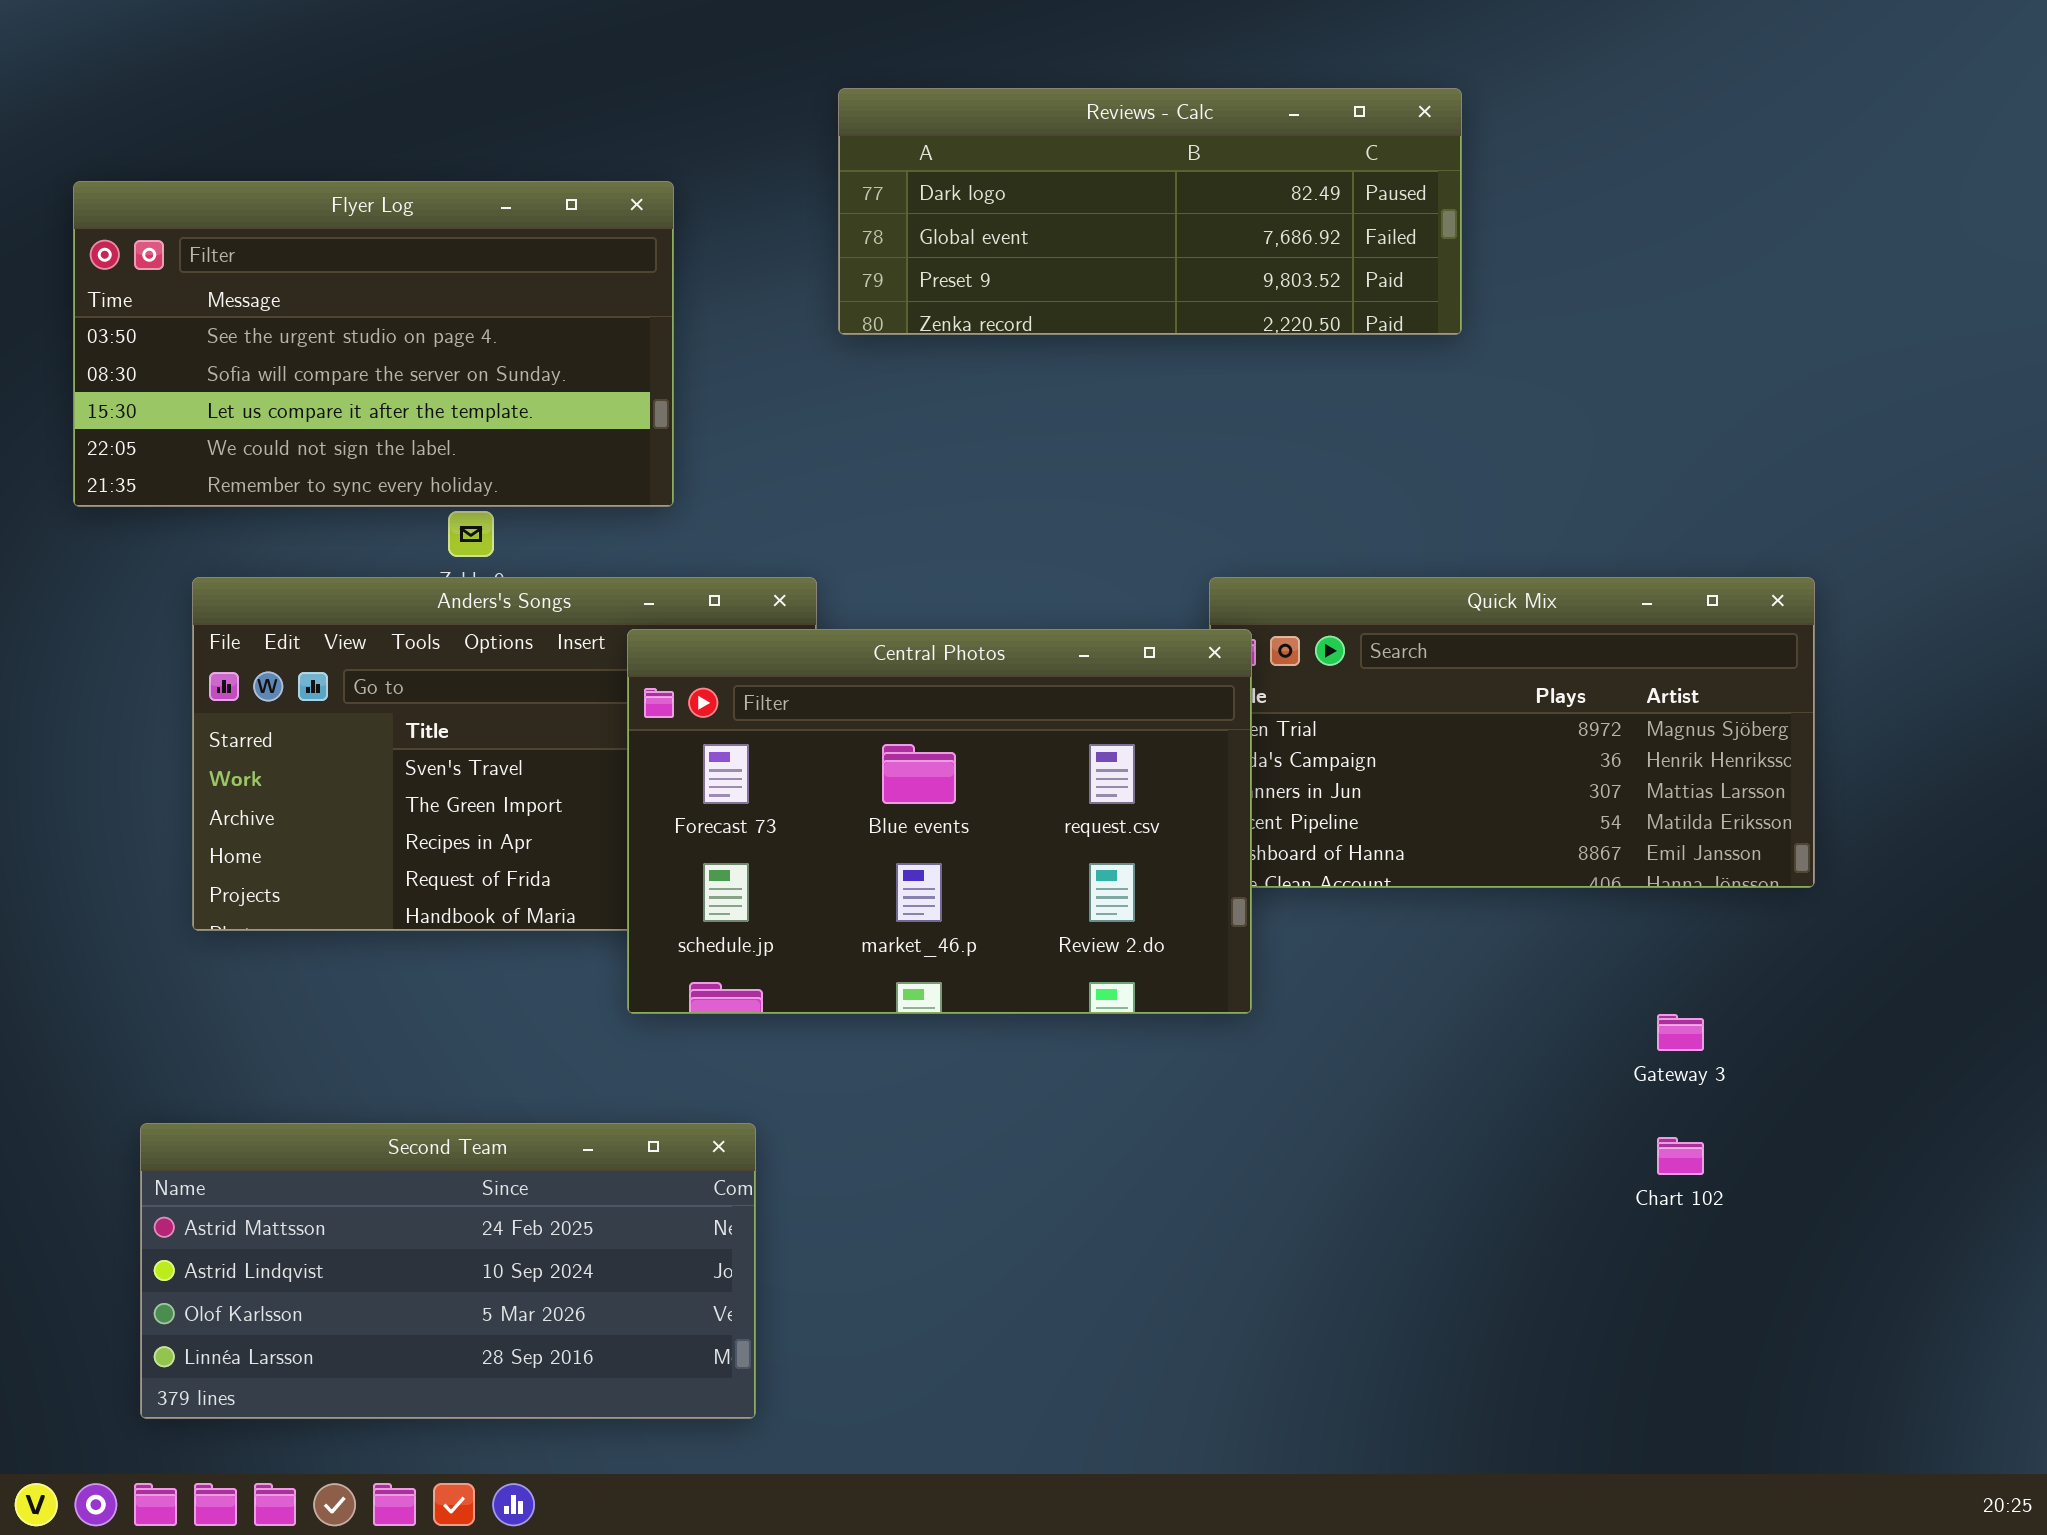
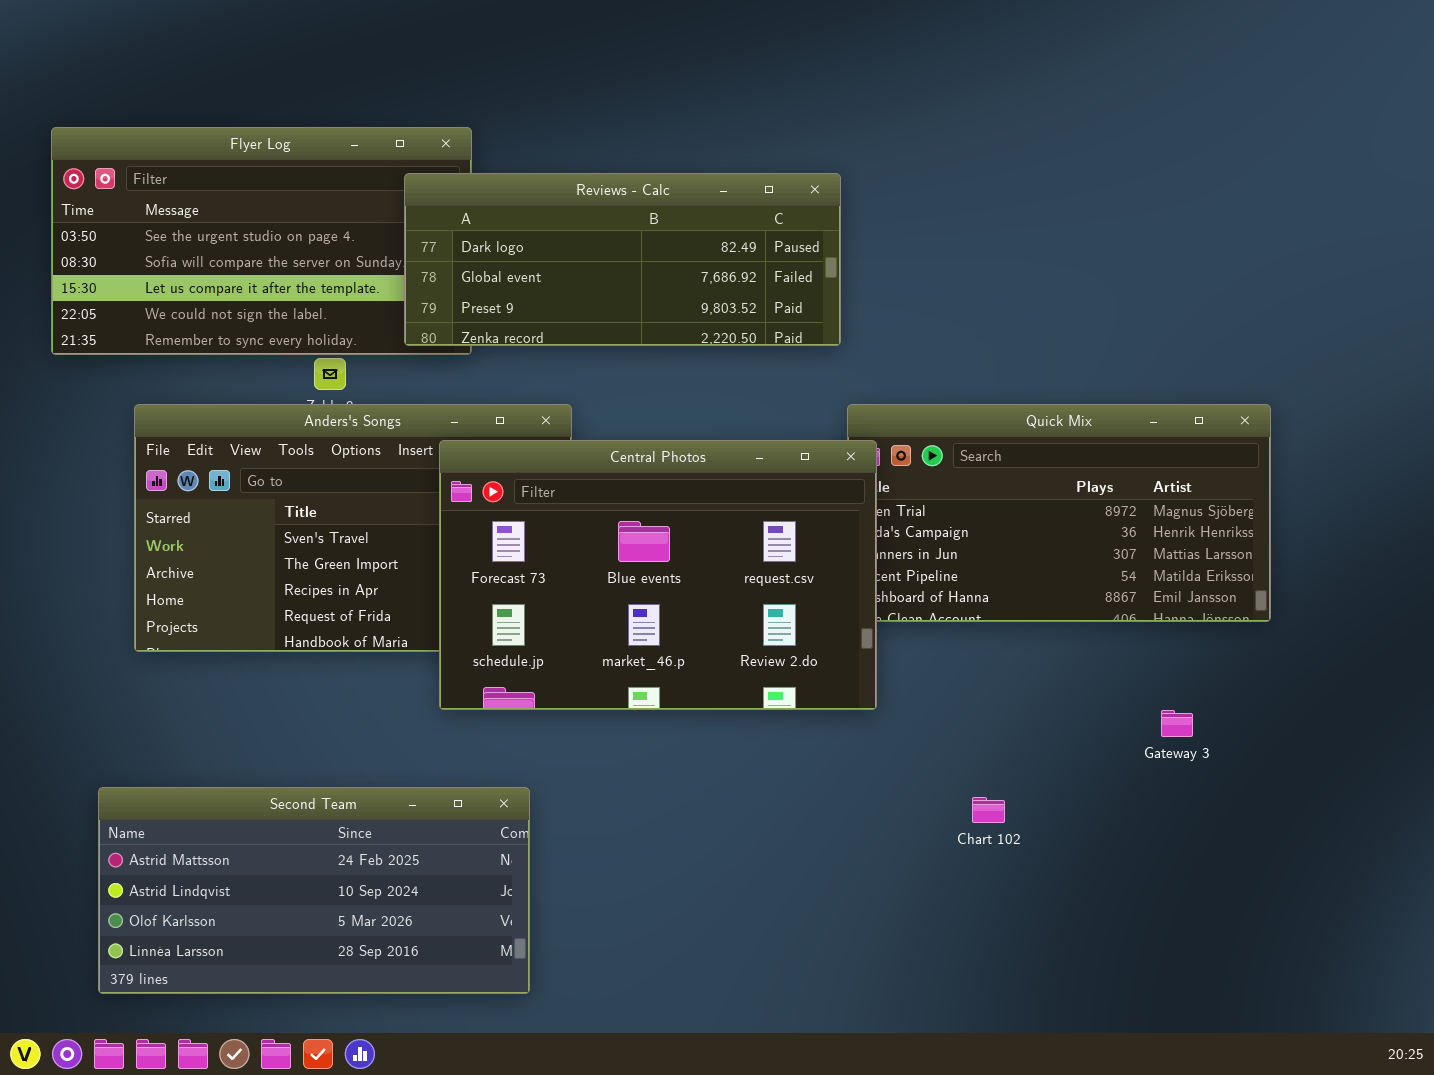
Reviews - Calc: [838,88,1462,335] -> [404,173,841,346], moved
Chart 102: [1657,1137,1704,1175] -> [972,797,1005,823], moved

